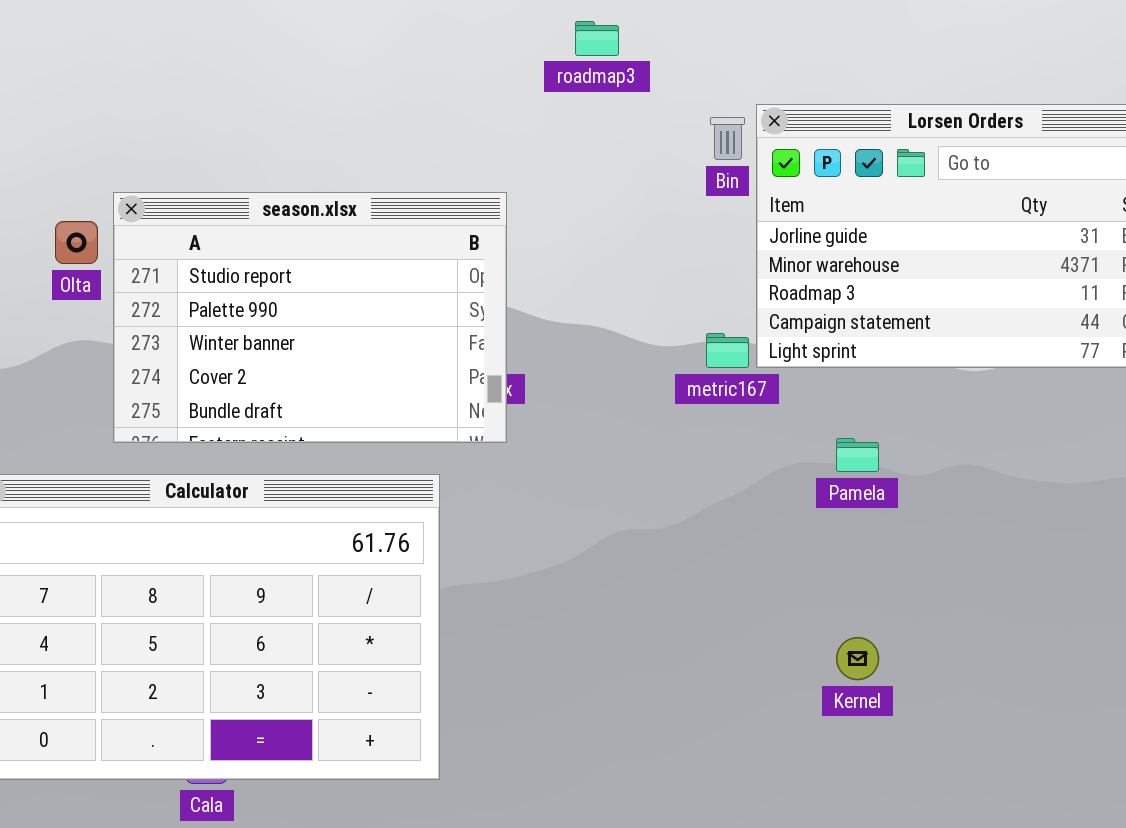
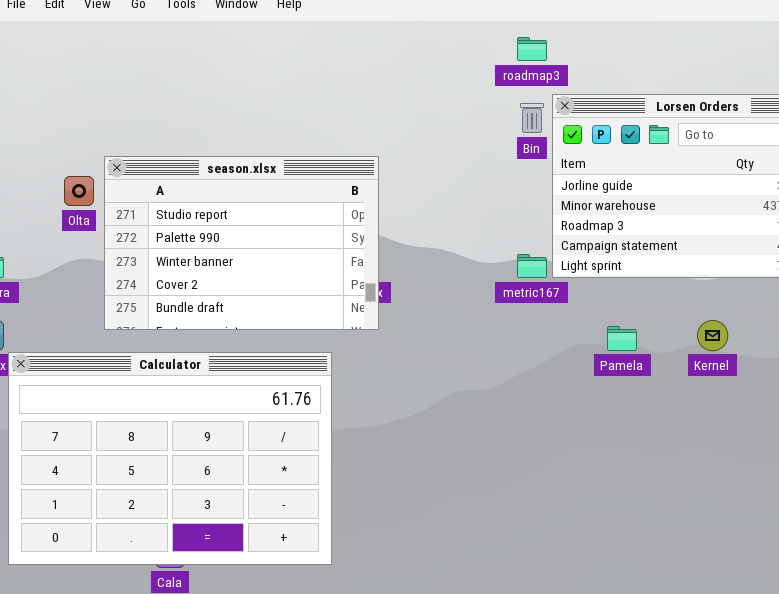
roadmap3: [575,21,619,56] -> [517,37,547,61], moved
Kernel: [836,637,879,680] -> [697,320,728,351], moved

